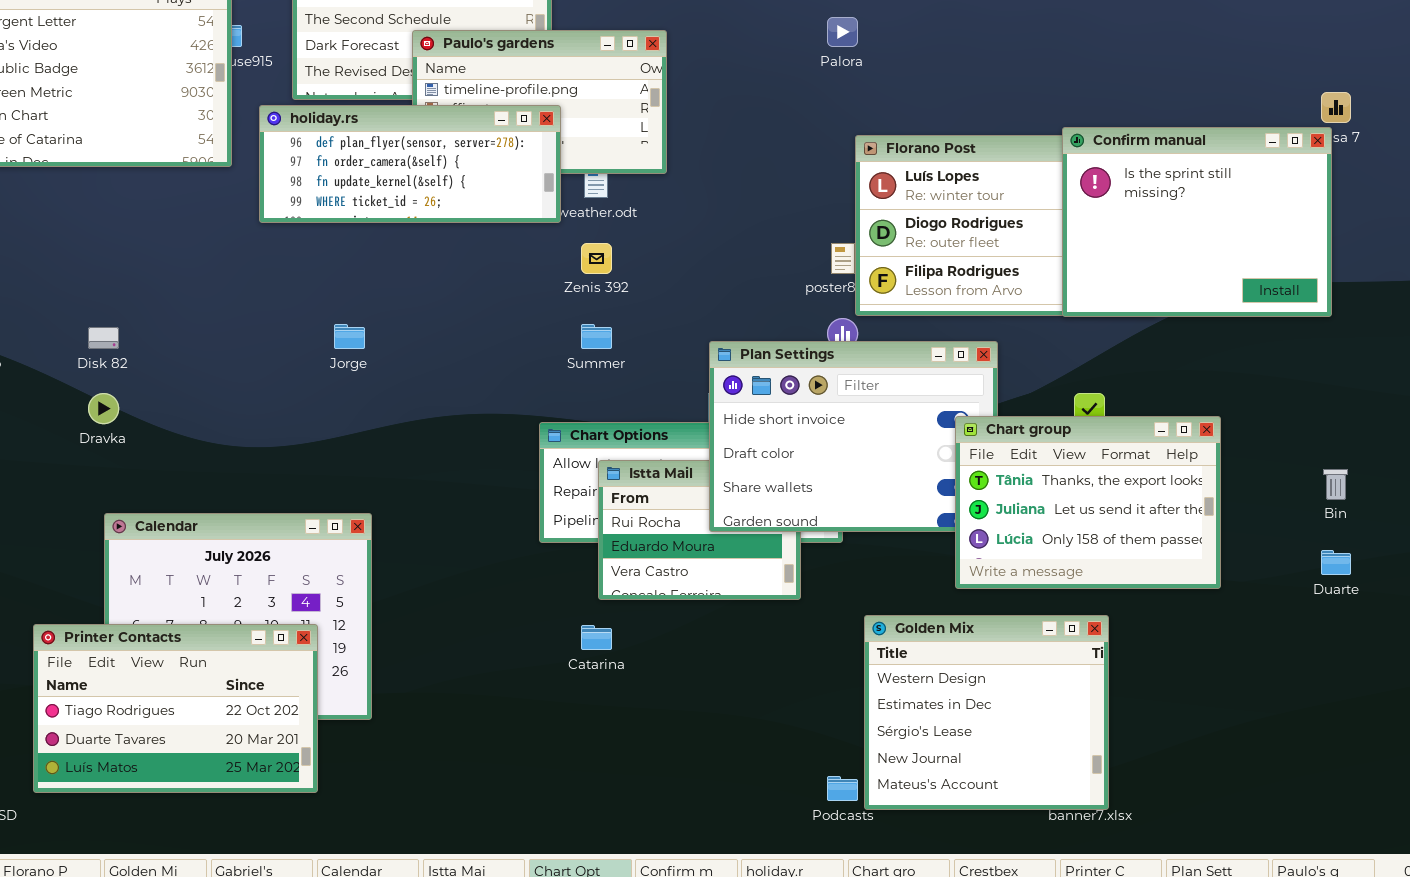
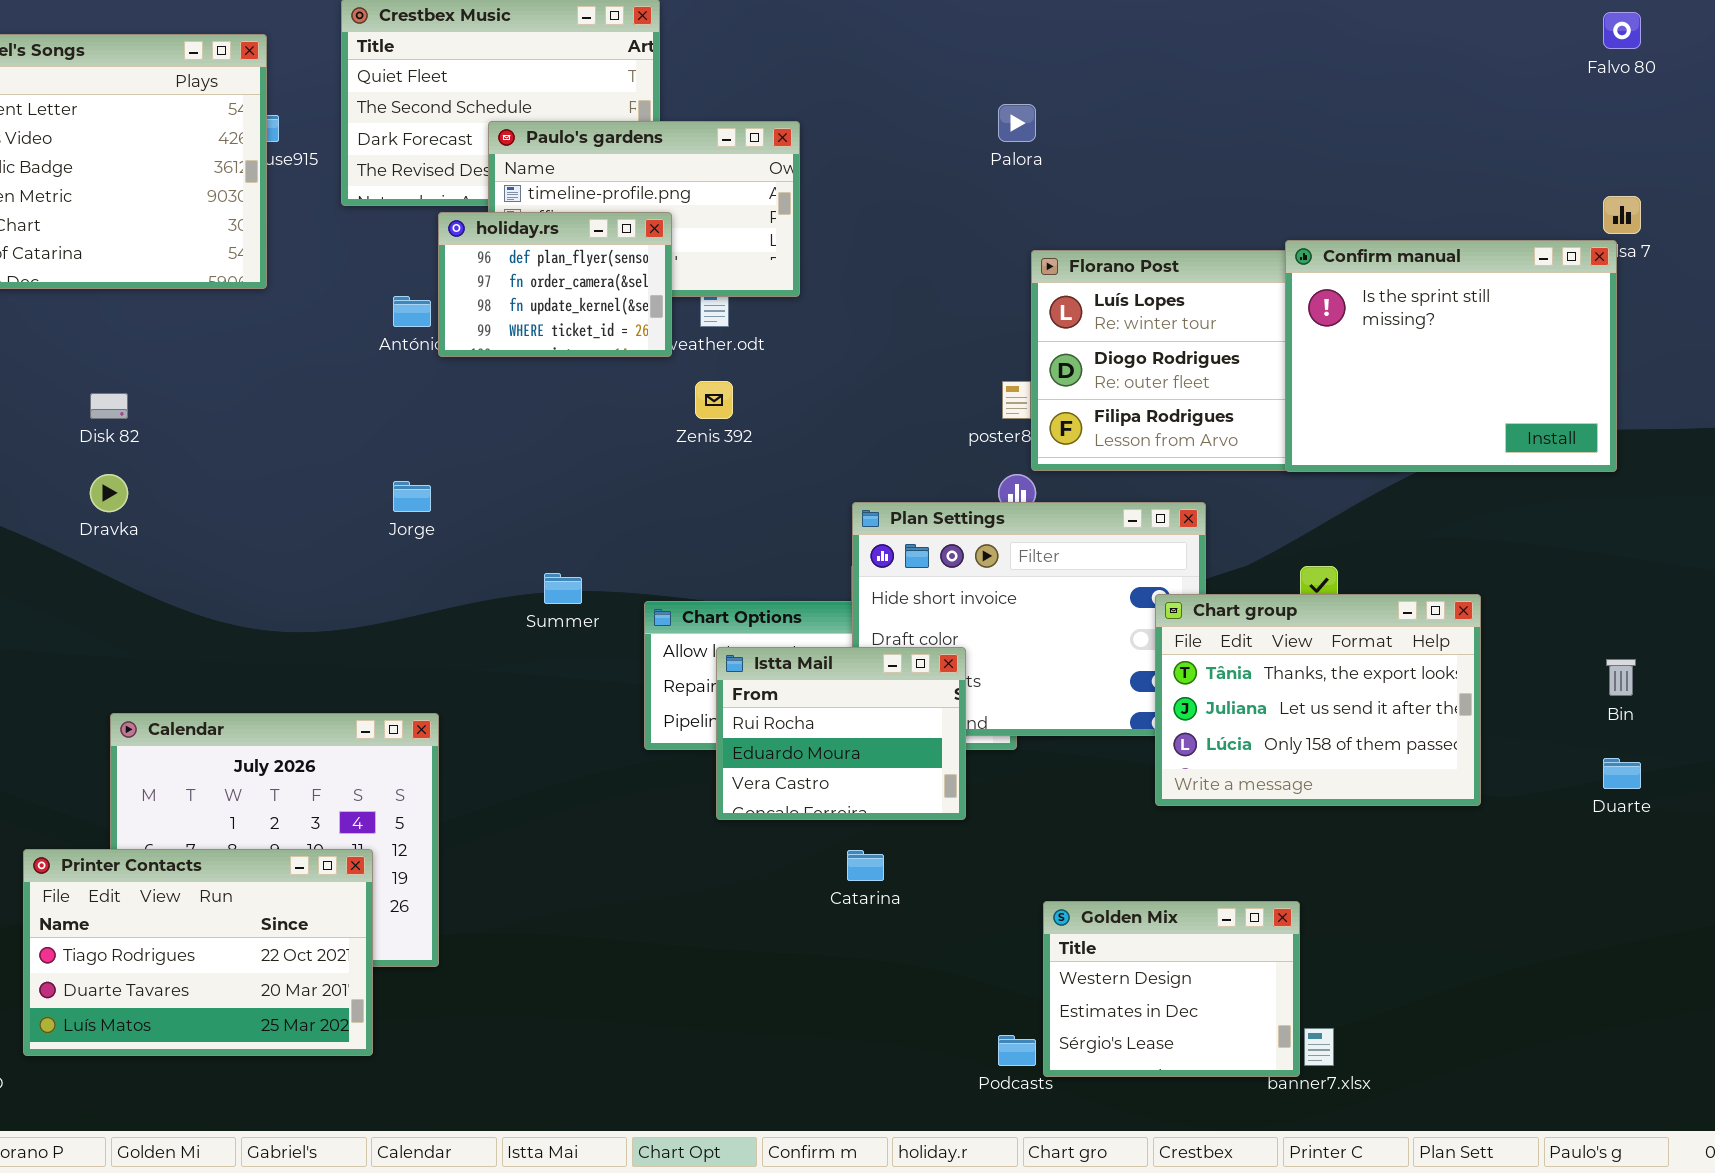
holiday.rs: [259,105,561,223] -> [438,212,672,357], resized
Summer: [581,324,612,349] -> [544,573,582,604], moved
Disk 82: [88,327,119,349] -> [90,393,128,419], moved
Dravka: [88,393,119,424] -> [90,474,128,512], moved
Istta Mail: [598,460,801,600] -> [716,647,966,820], raised
Golden Mix: [864,615,1109,810] -> [1043,901,1300,1077], resized
Catarina: [581,625,612,650] -> [847,850,884,881], moved

